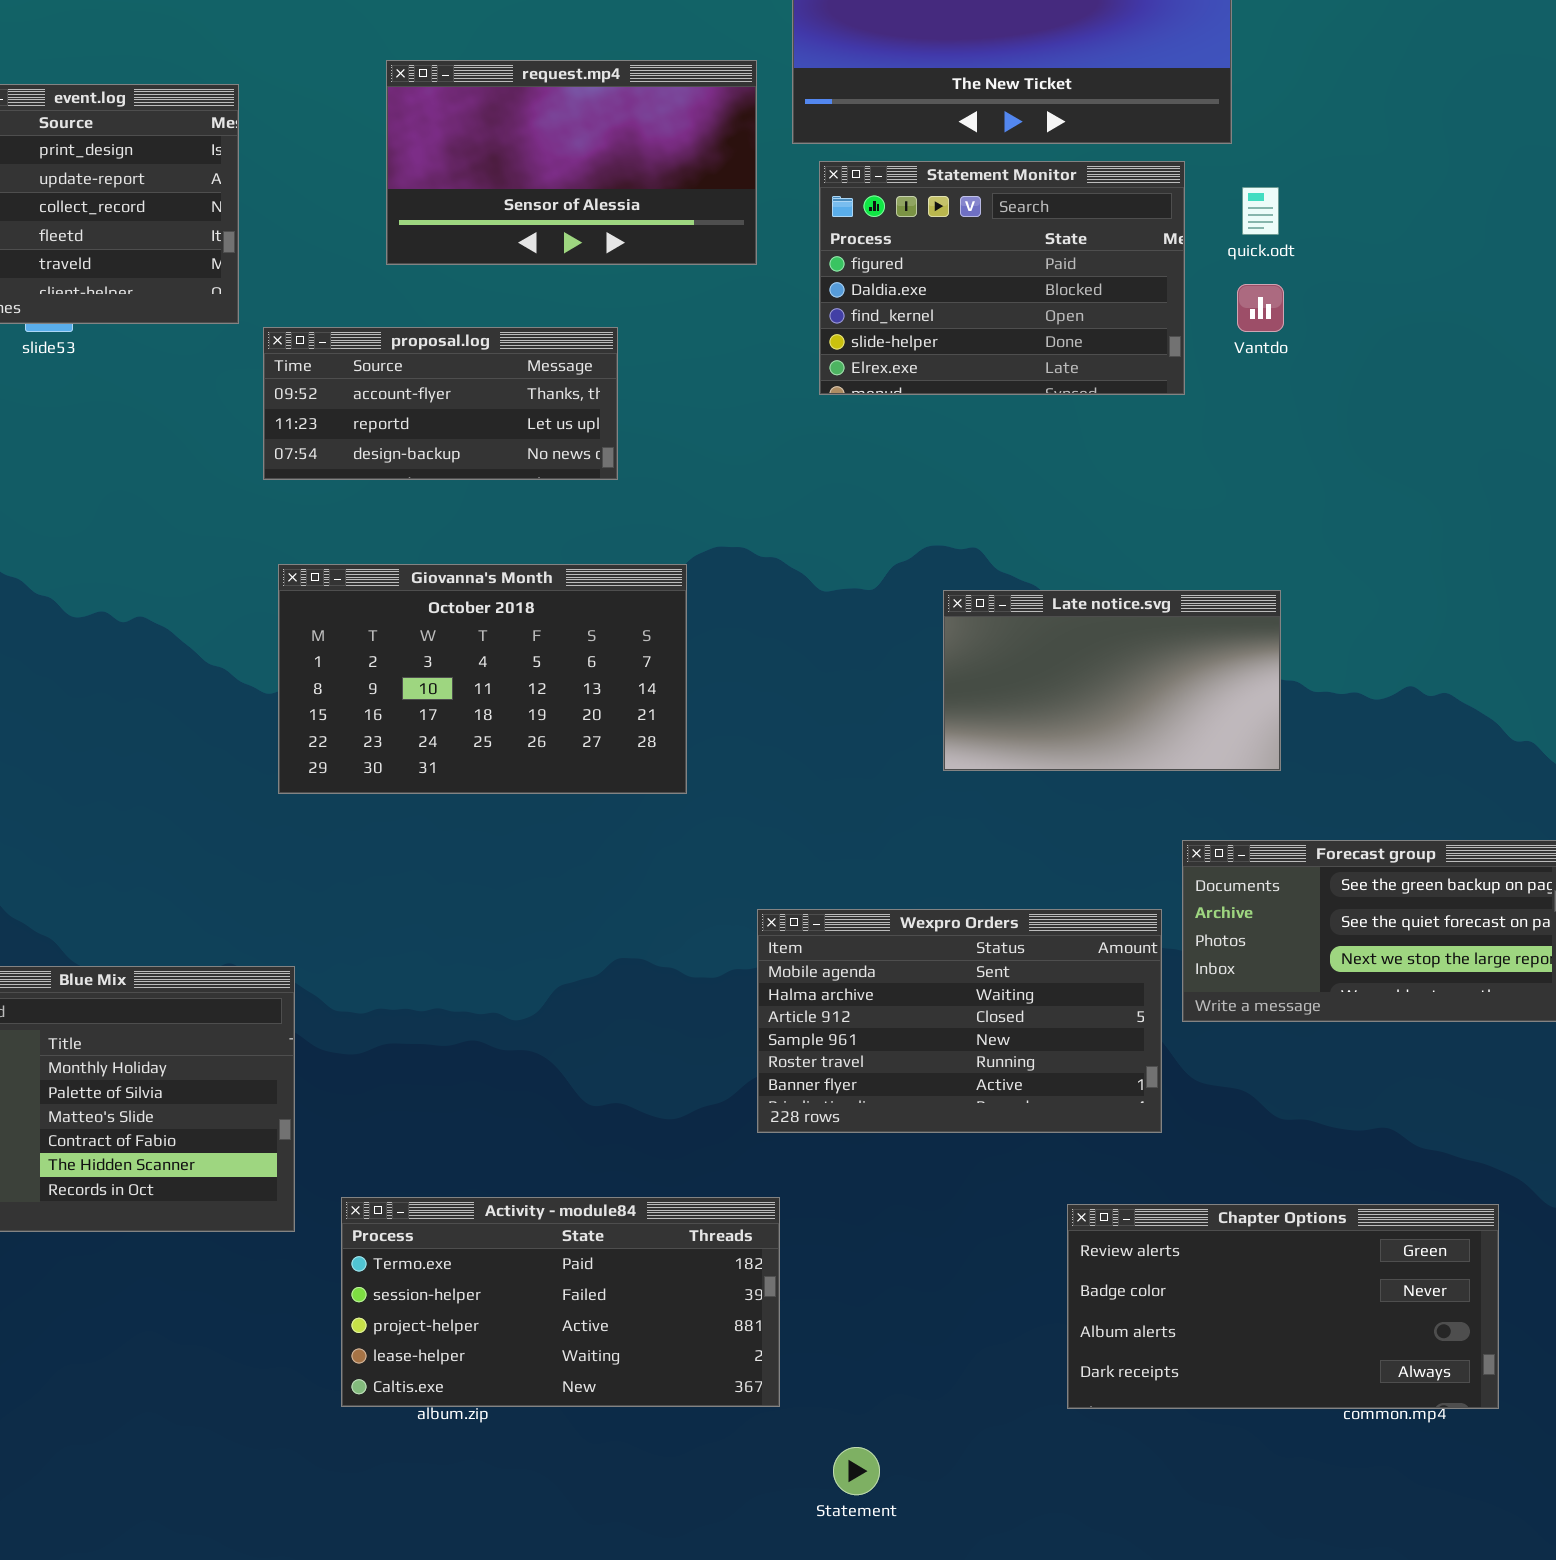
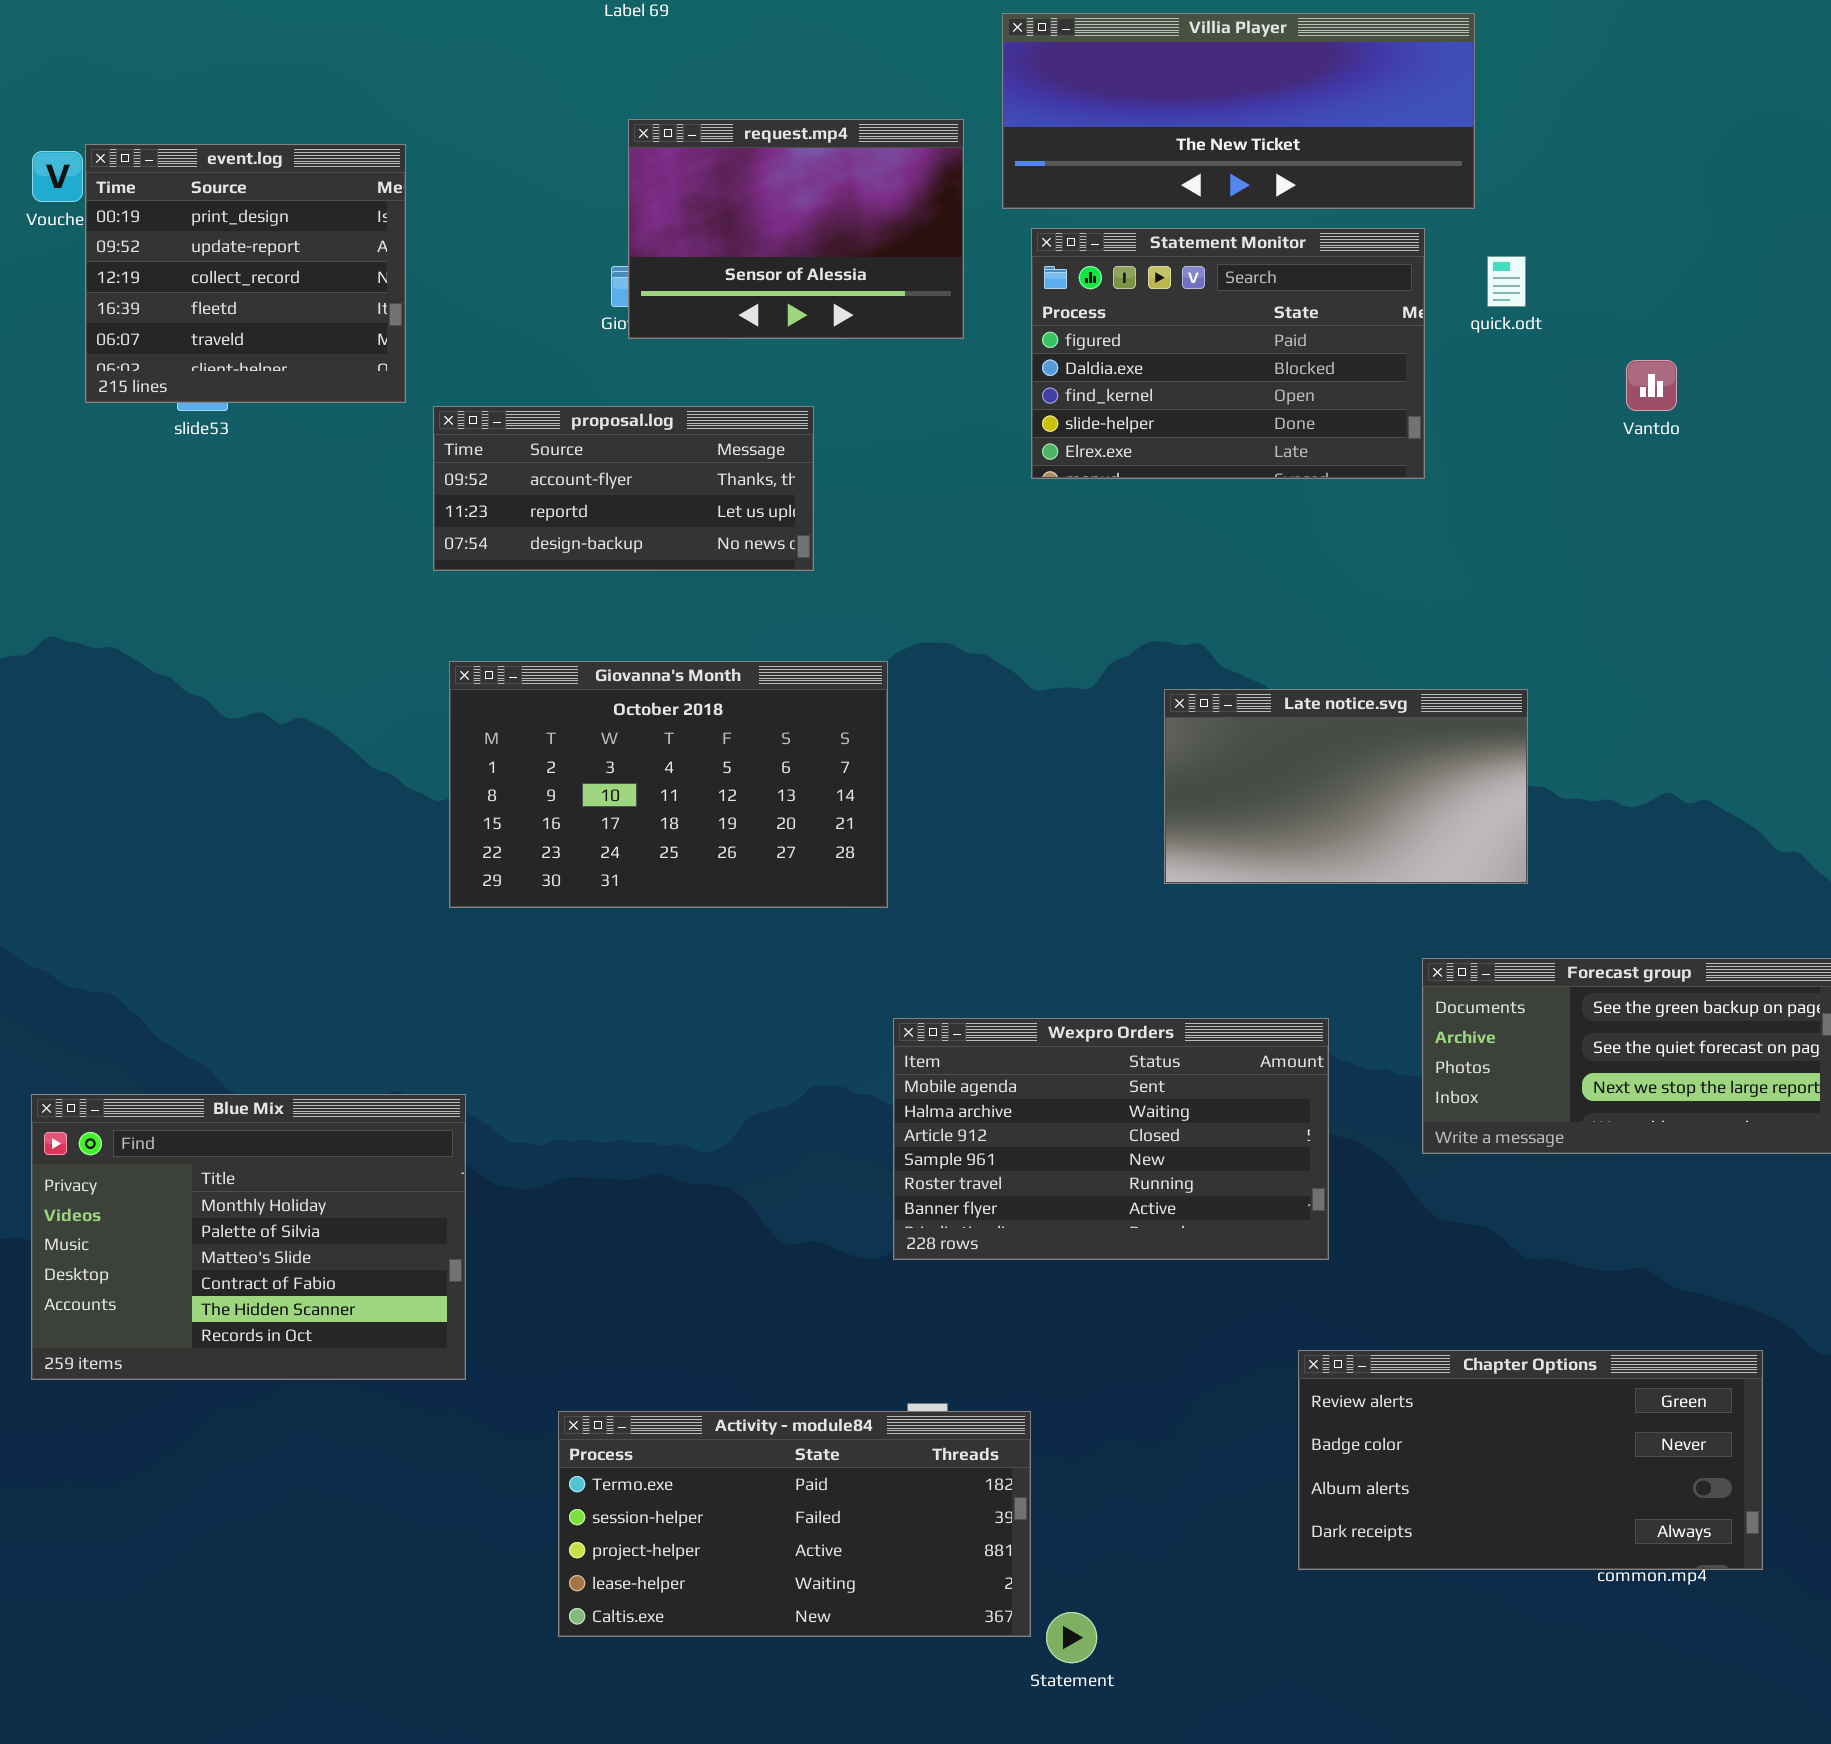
request.mp4: [386,60,757,265] -> [628,119,964,339], resized
Vantdo: [1237,284,1284,332] -> [1626,360,1677,411], moved
Wexpro Orders: [757,909,1162,1133] -> [893,1018,1329,1260], moved
Activity - module84: [341,1197,780,1407] -> [558,1411,1031,1637], moved

